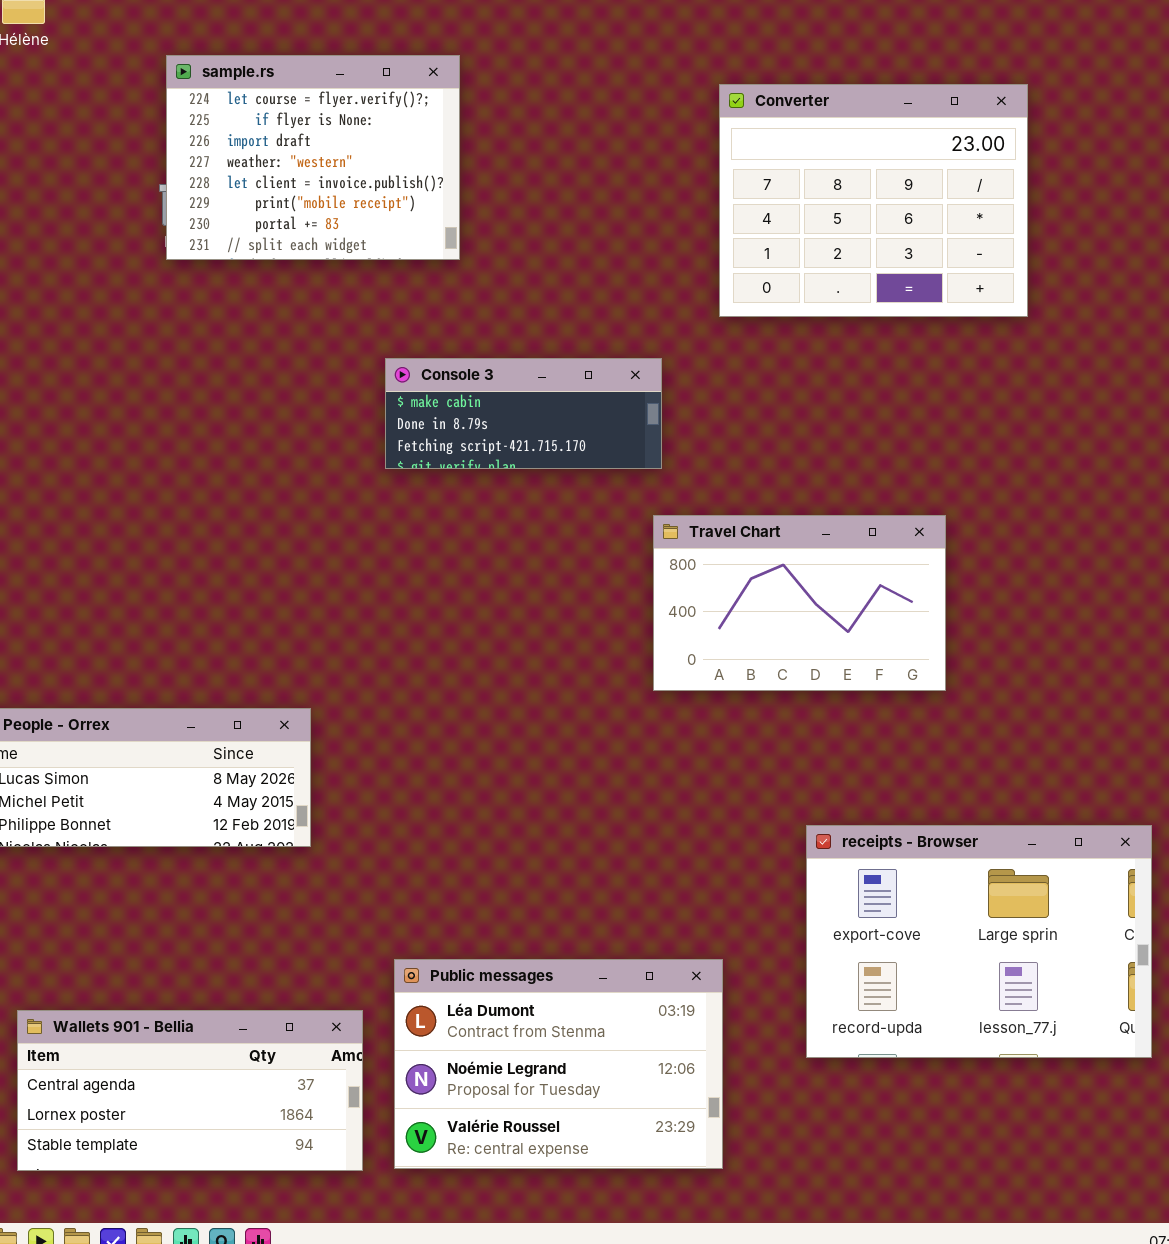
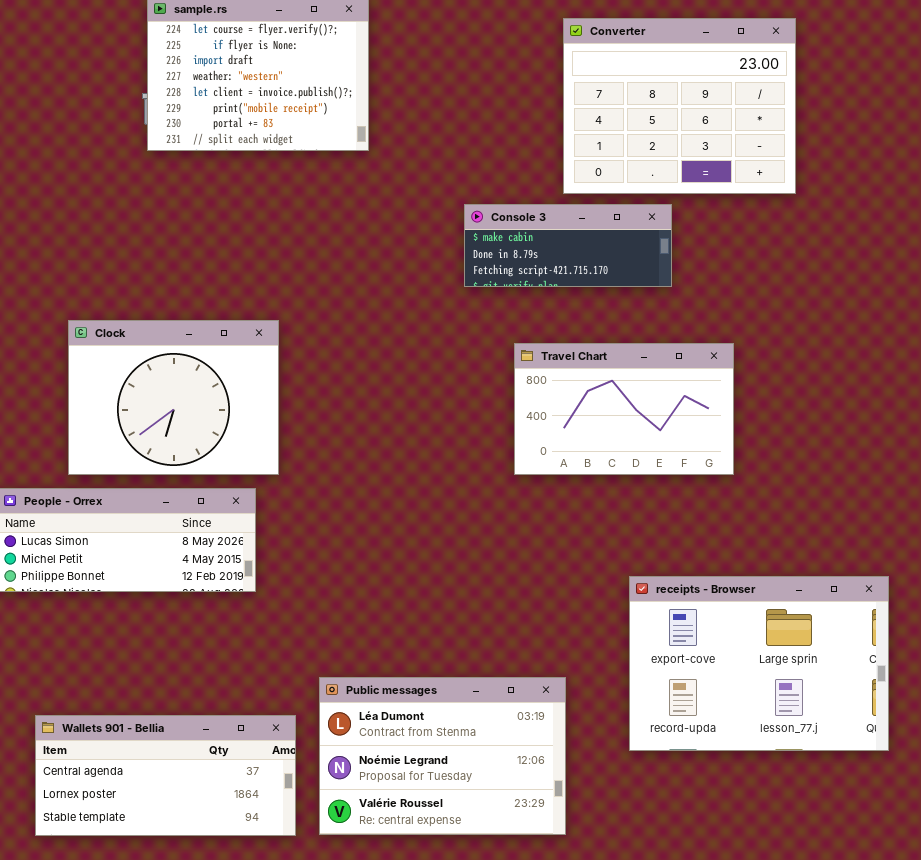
Console 3: [385,358,662,469] -> [464,204,672,287], moved
Clock: none -> [68,320,279,475], opened

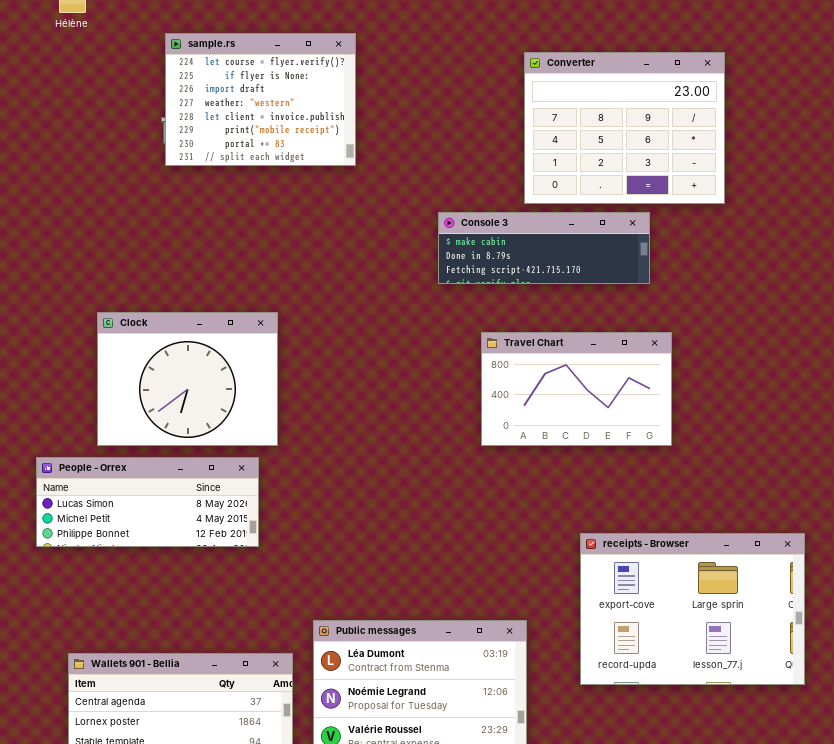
Console 3: [464,204,672,287] -> [438,212,650,284], resized

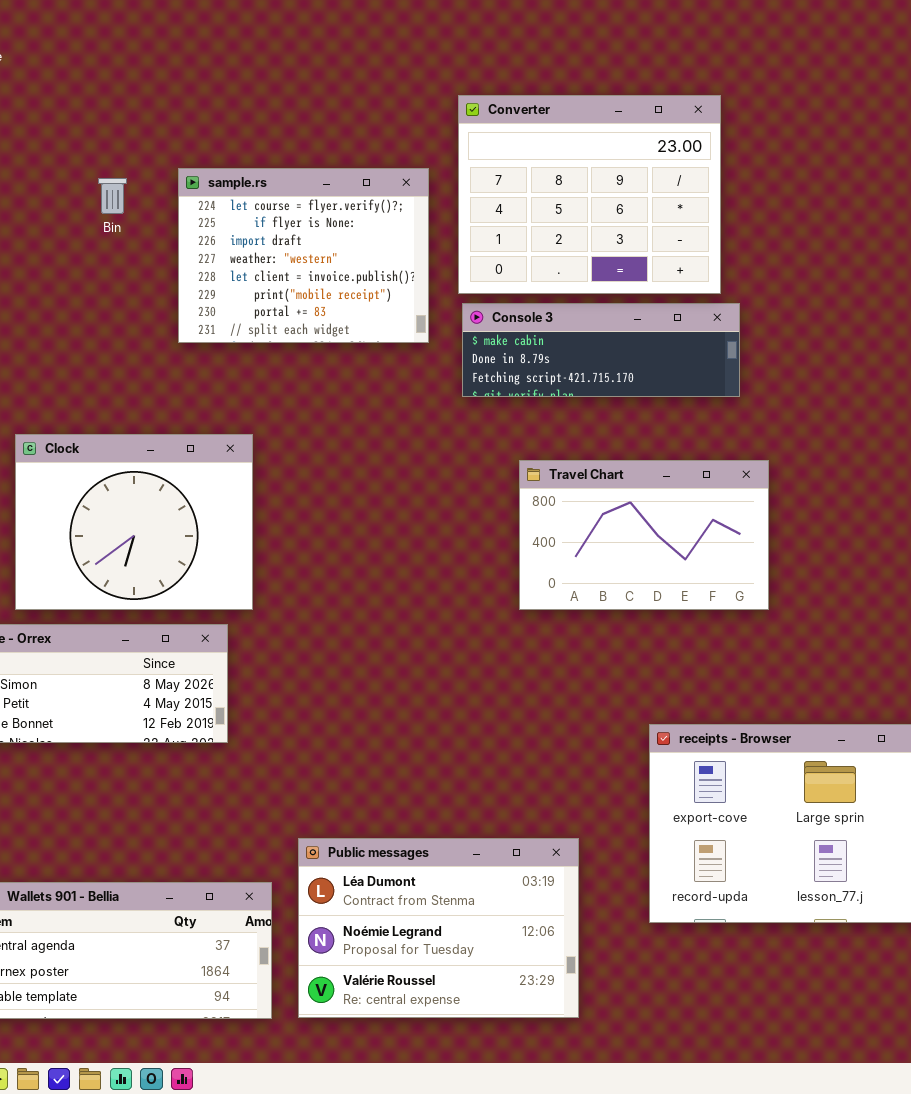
sample.rs: [165,33,356,166] -> [178,168,429,343], moved
Converter: [524,52,725,204] -> [458,95,721,294], moved

